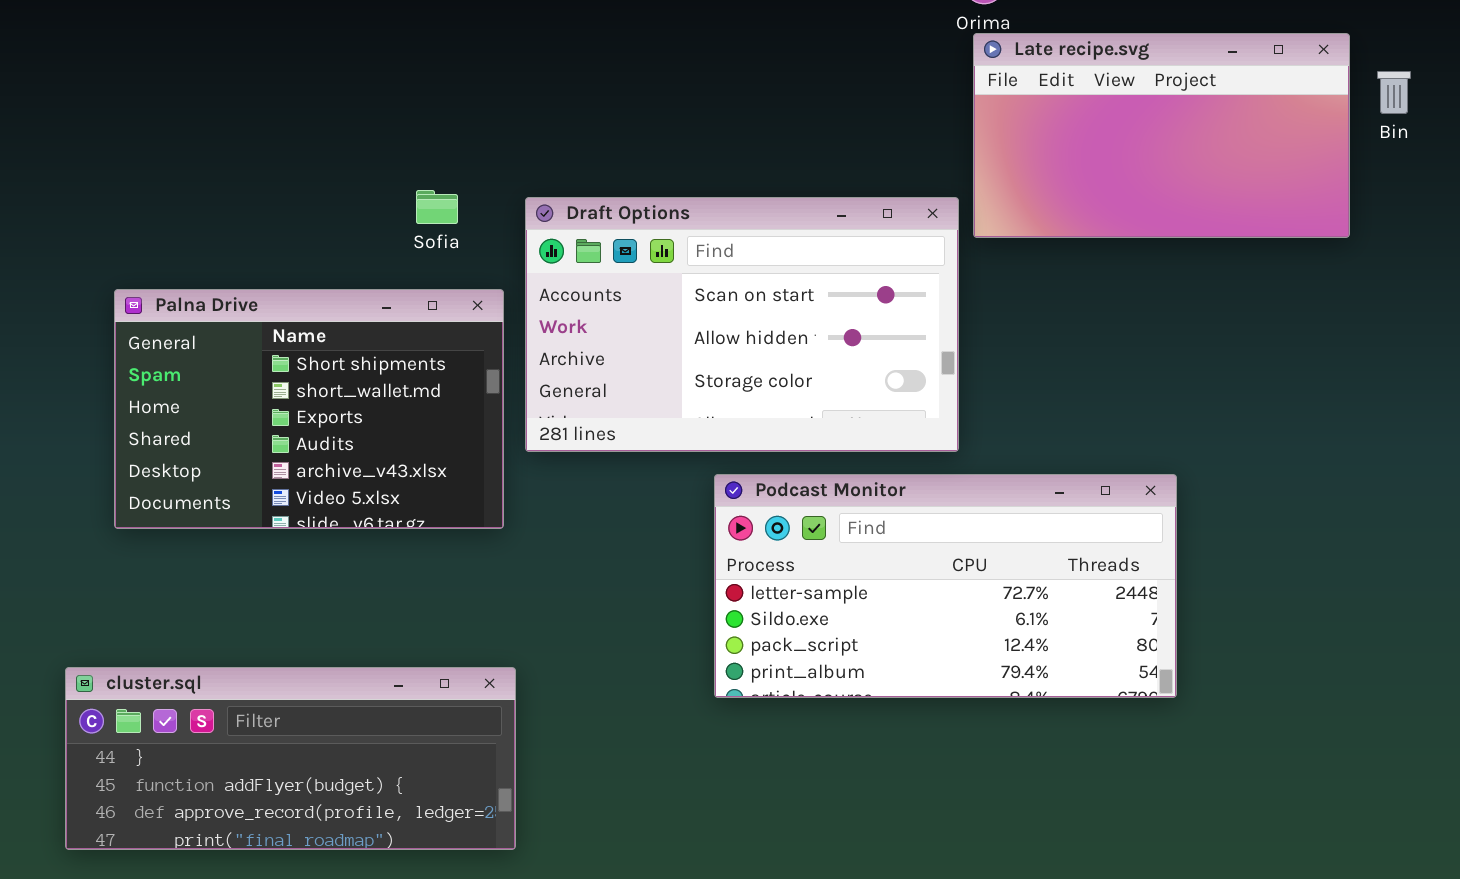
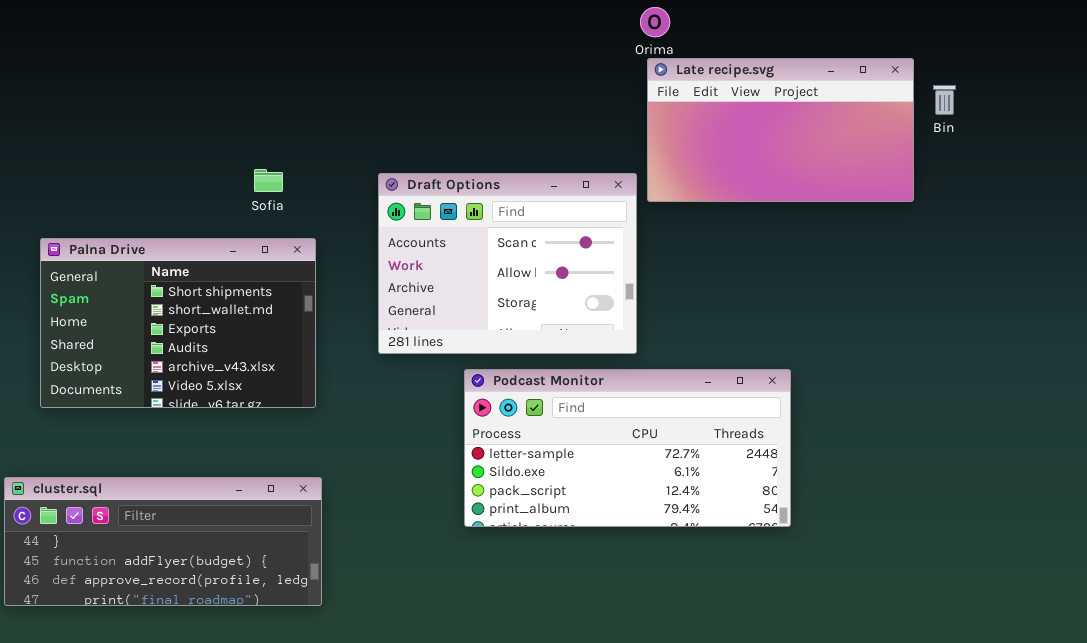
Draft Options: [525,197,959,452] -> [378,173,637,354], resized
cluster.sql: [65,667,516,850] -> [4,477,322,606], moved

